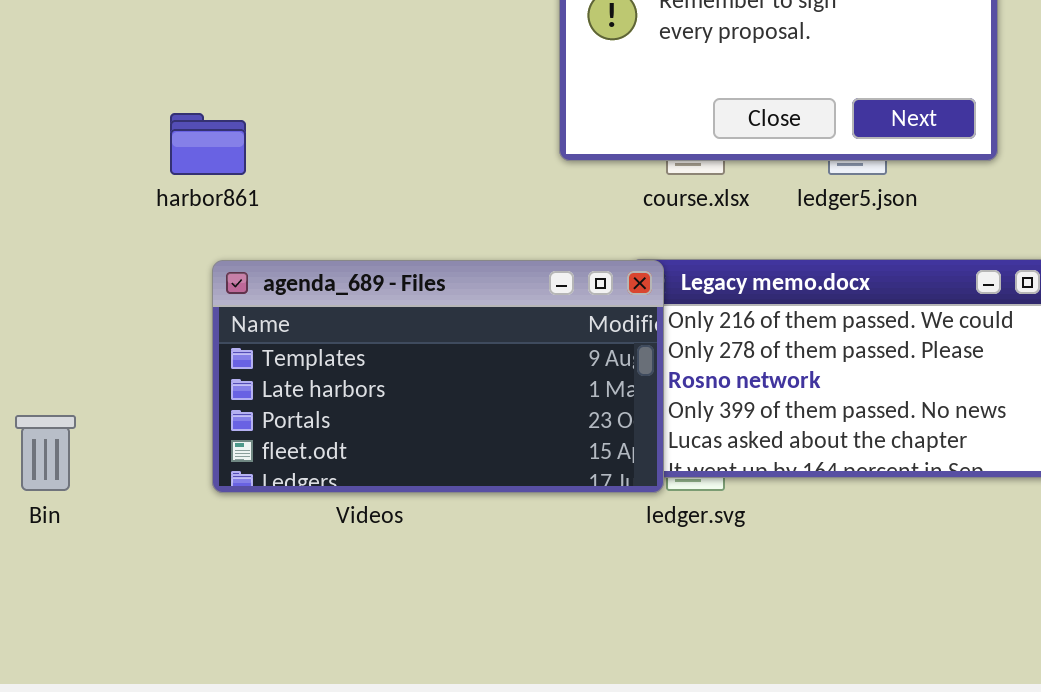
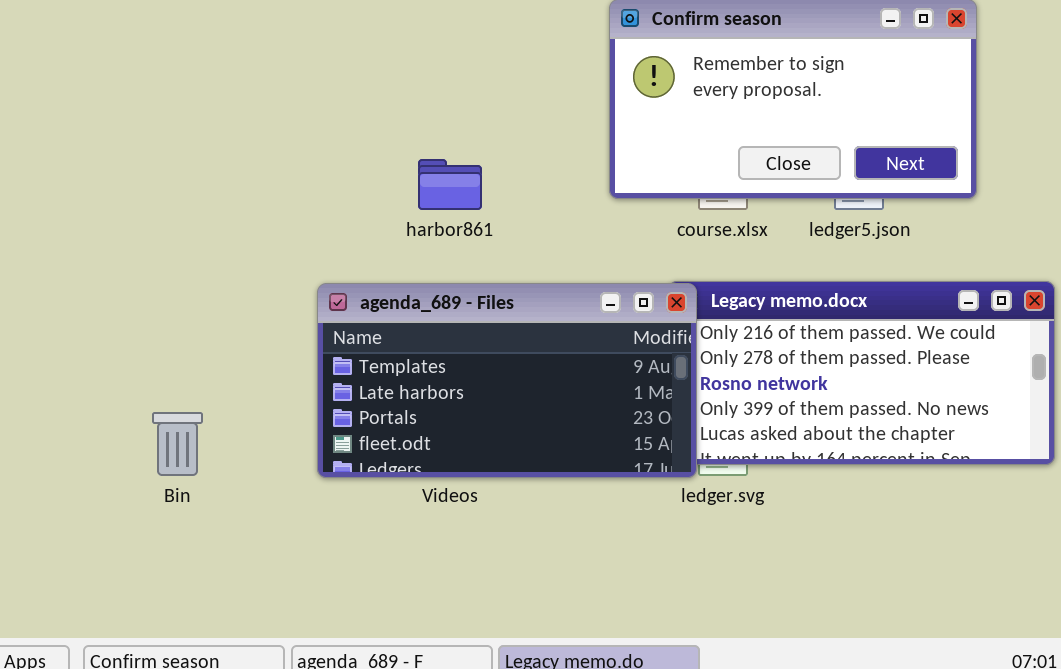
harbor861: [170,113,246,175] -> [418,159,482,210], moved

